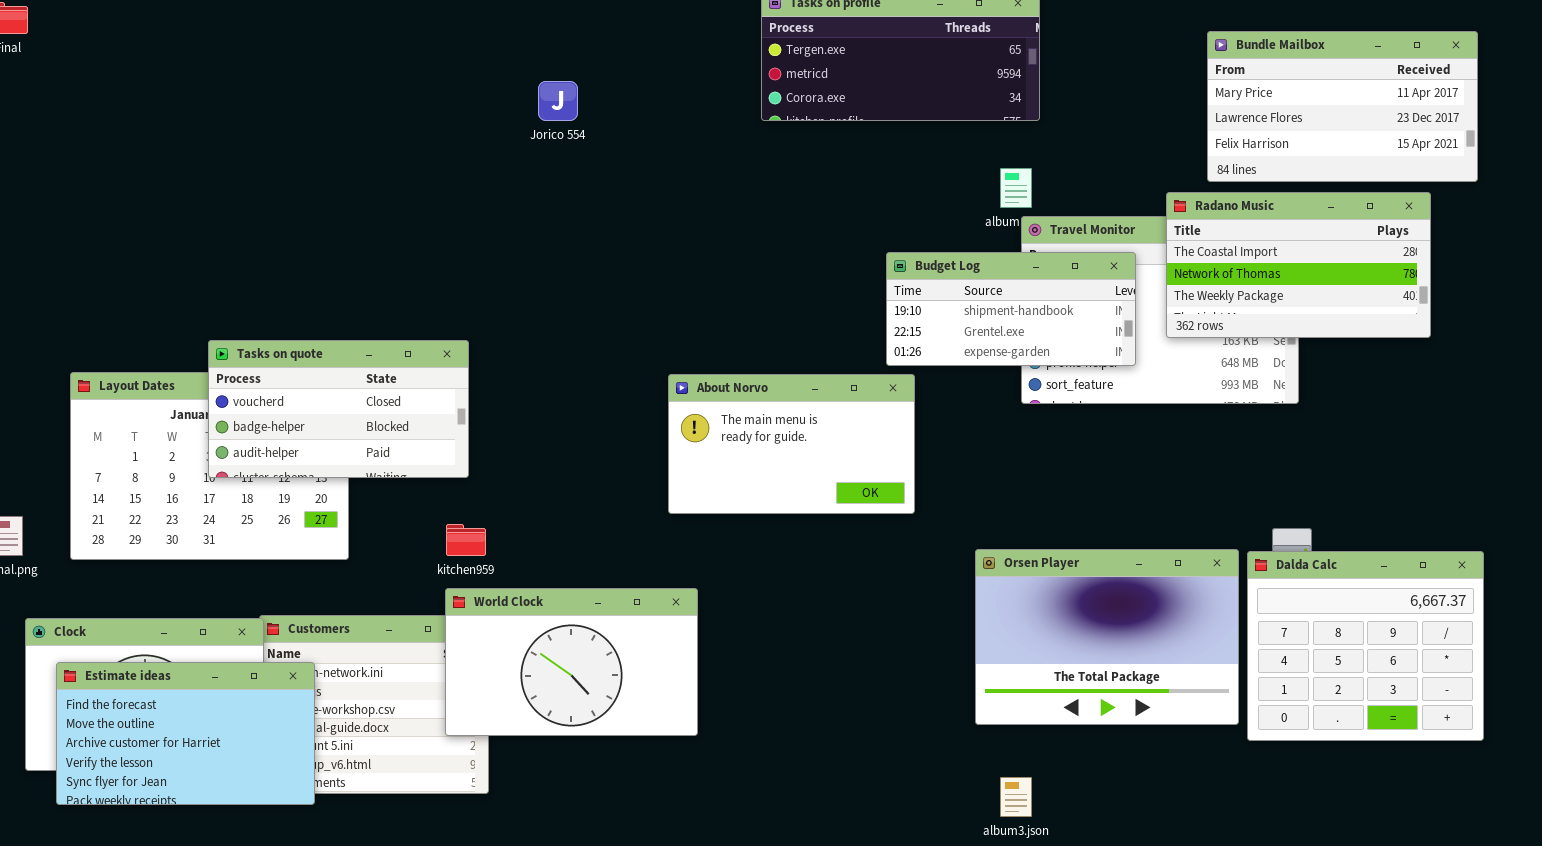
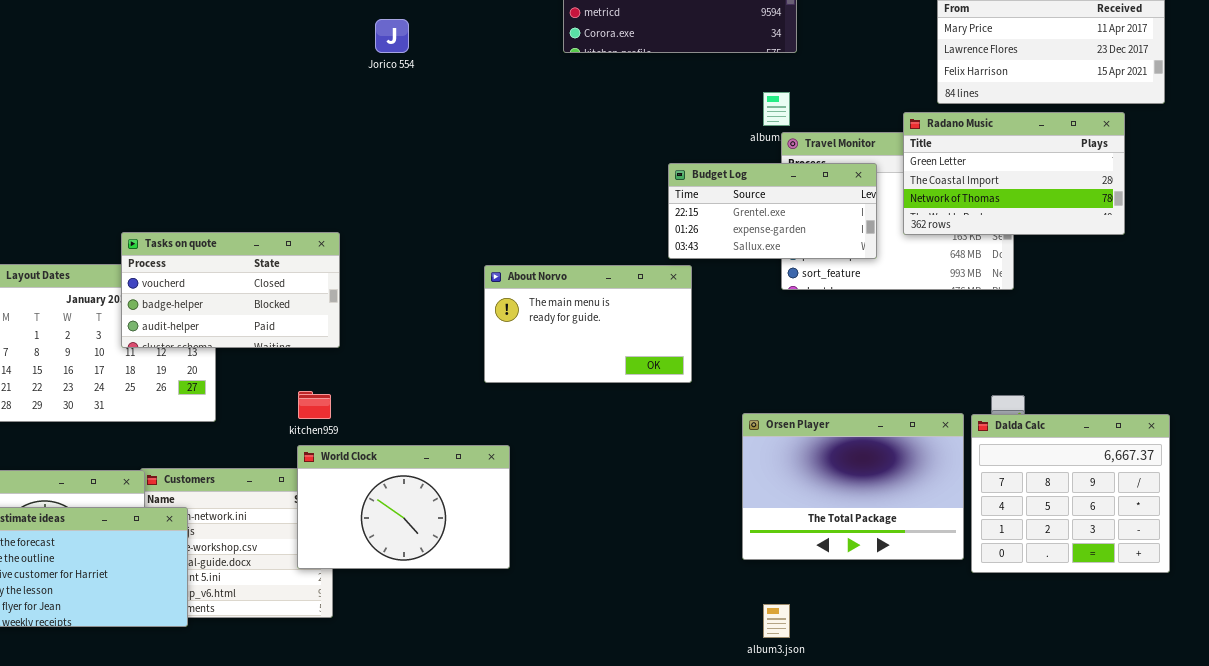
Radano Music: [1166,192,1431,338] -> [903,112,1125,235], scrolled up 1 row
Budget Log: [886,252,1136,366] -> [668,163,877,259], scrolled down 1 row
Tasks on quote: [208,340,469,478] -> [121,232,340,348], moved

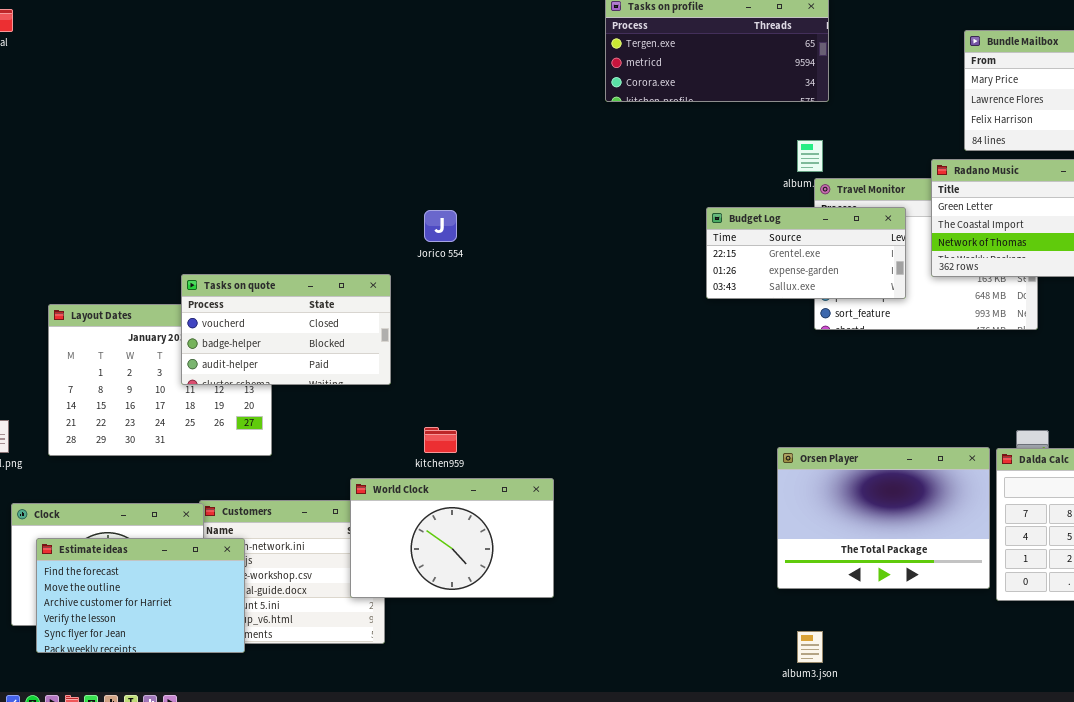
Jorico 554: [375,19,409,53] -> [424,210,457,242], moved
About Norvo: [484,265,692,383] -> none, closed
kitchen959: [298,391,331,419] -> [424,427,457,453], moved

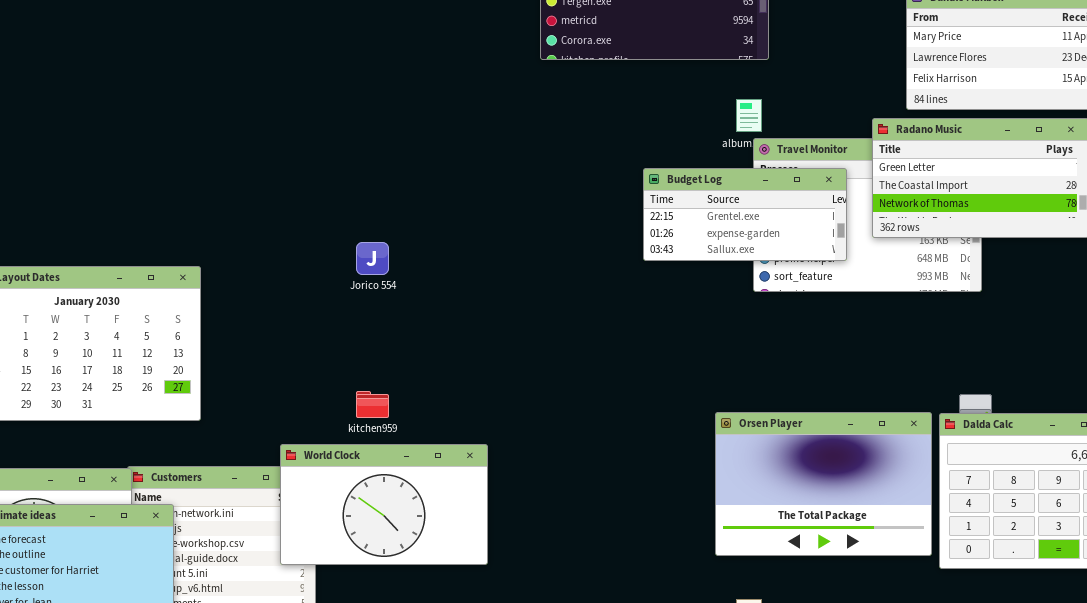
Jorico 554: [424,210,457,242] -> [356,242,389,275], moved
Tasks on quote: [181,274,391,385] -> none, closed

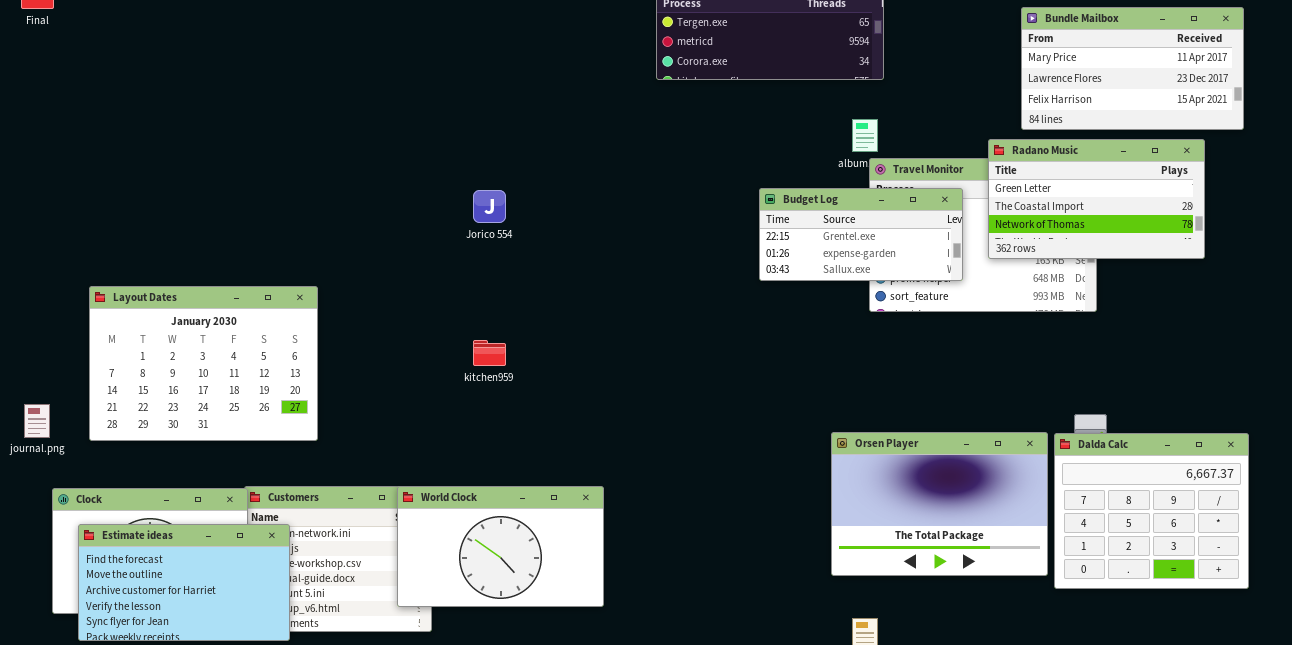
Jorico 554: [356,242,389,275] -> [473,190,506,223], moved
kitchen959: [356,391,389,418] -> [473,340,506,366], moved
World Clock: [280,444,488,565] -> [397,486,604,607], moved

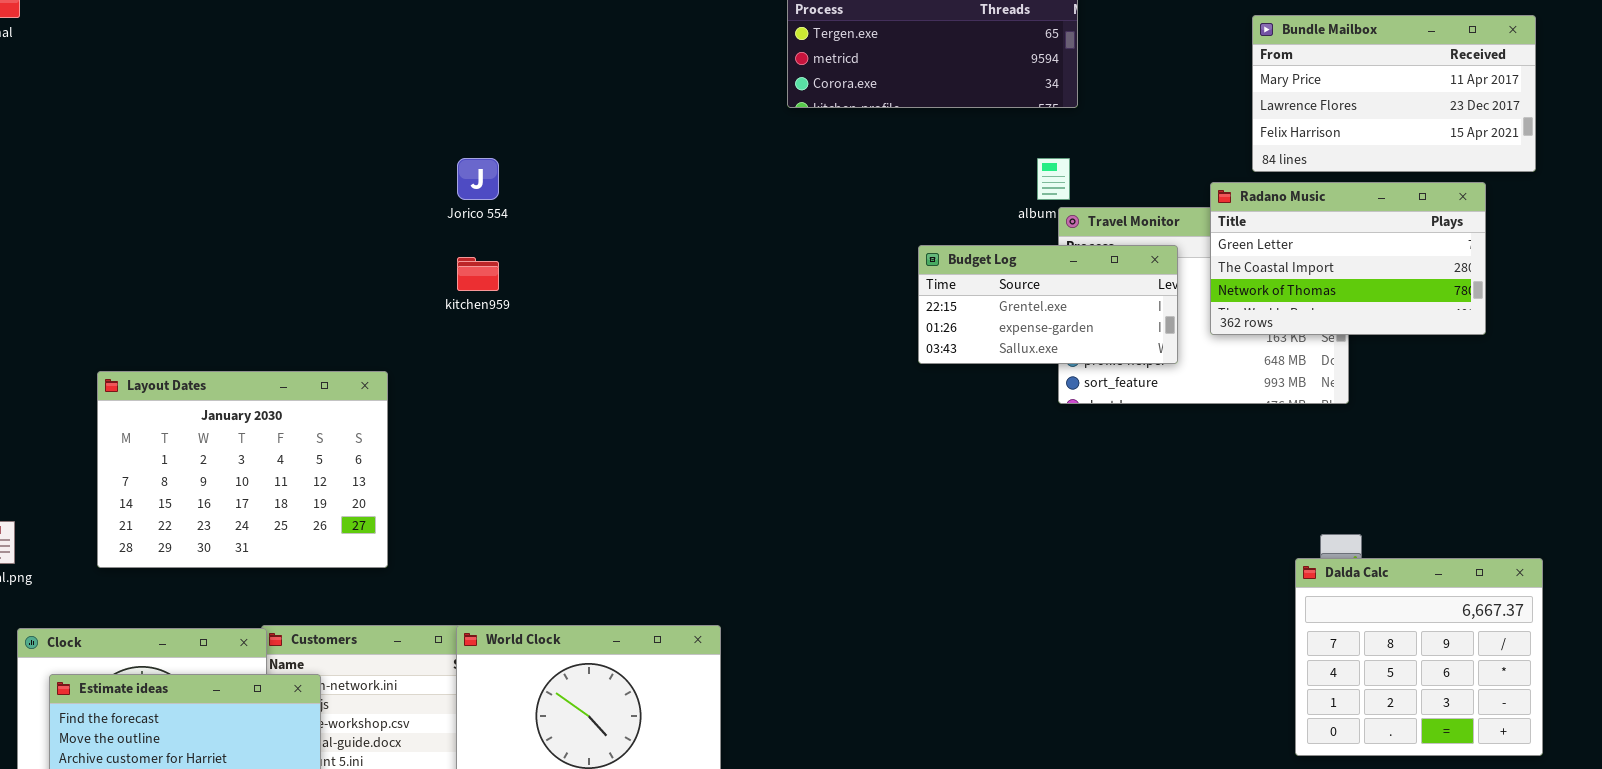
Jorico 554: [473,190,506,223] -> [457,158,499,200], moved
Layout Dates: [89,286,318,441] -> [97,371,388,568], moved
kitchen959: [473,340,506,366] -> [457,257,499,291], moved
Orsen Player: [831,432,1048,576] -> none, closed

